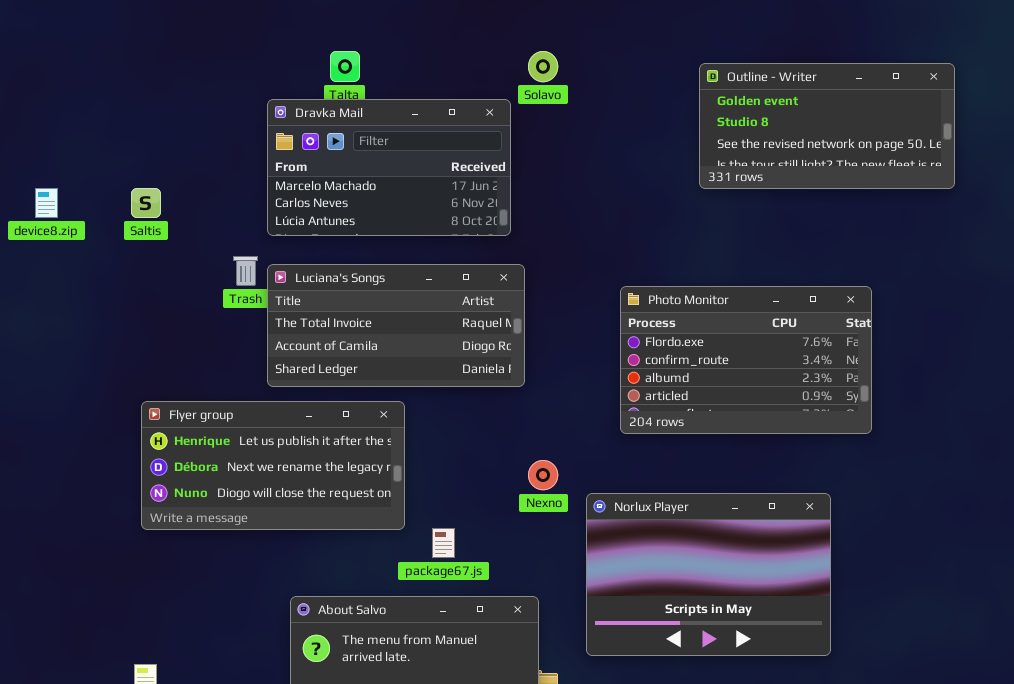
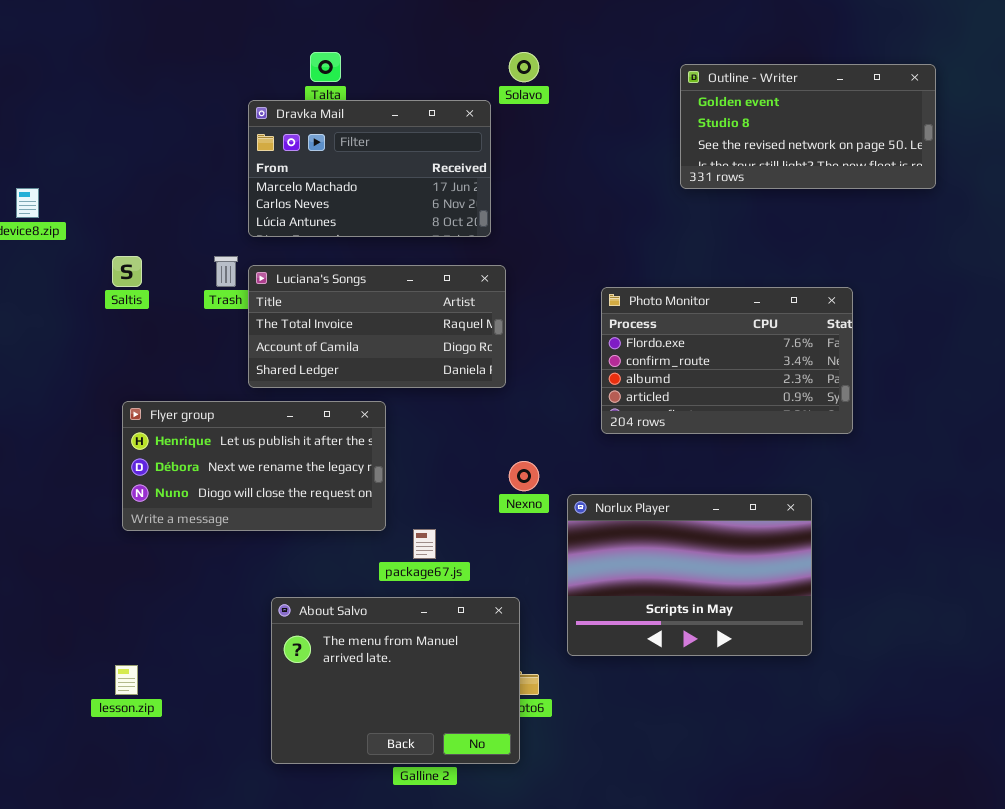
Saltis: [131,188,161,218] -> [112,256,142,287], moved

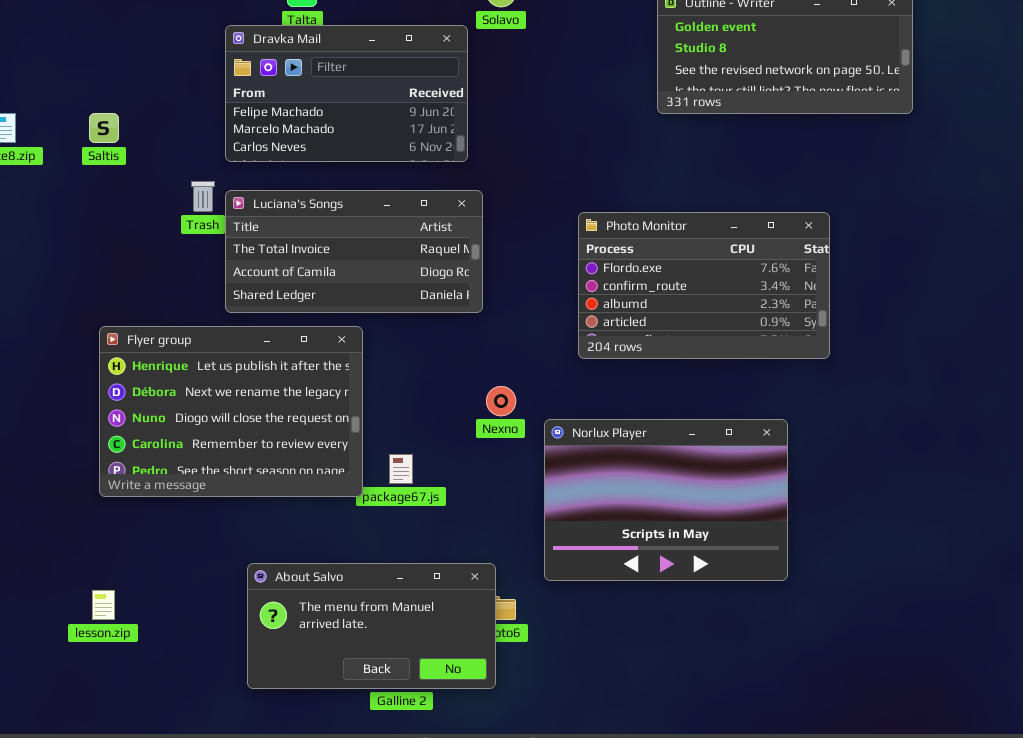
Dravka Mail: [248,100,491,237] -> [225,25,468,162], scrolled up 1 row
Saltis: [112,256,142,287] -> [89,113,119,143], moved
Flyer group: [122,401,386,531] -> [99,326,363,497], resized
About Salvo: [271,597,520,764] -> [247,563,496,689], resized

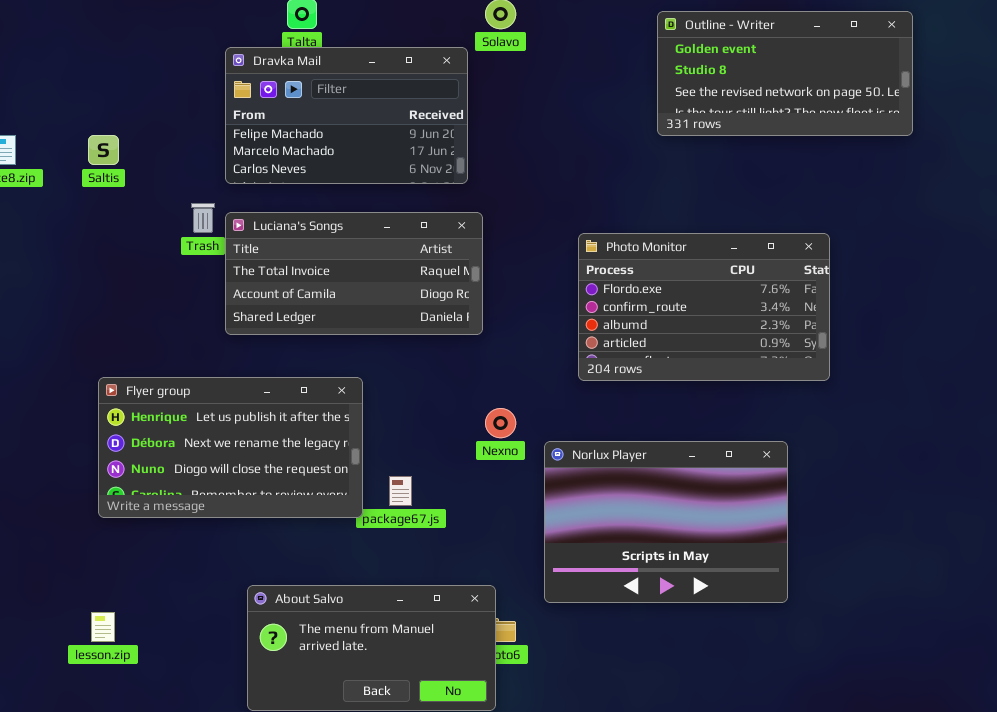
Flyer group: [99,326,363,497] -> [98,377,363,518], resized

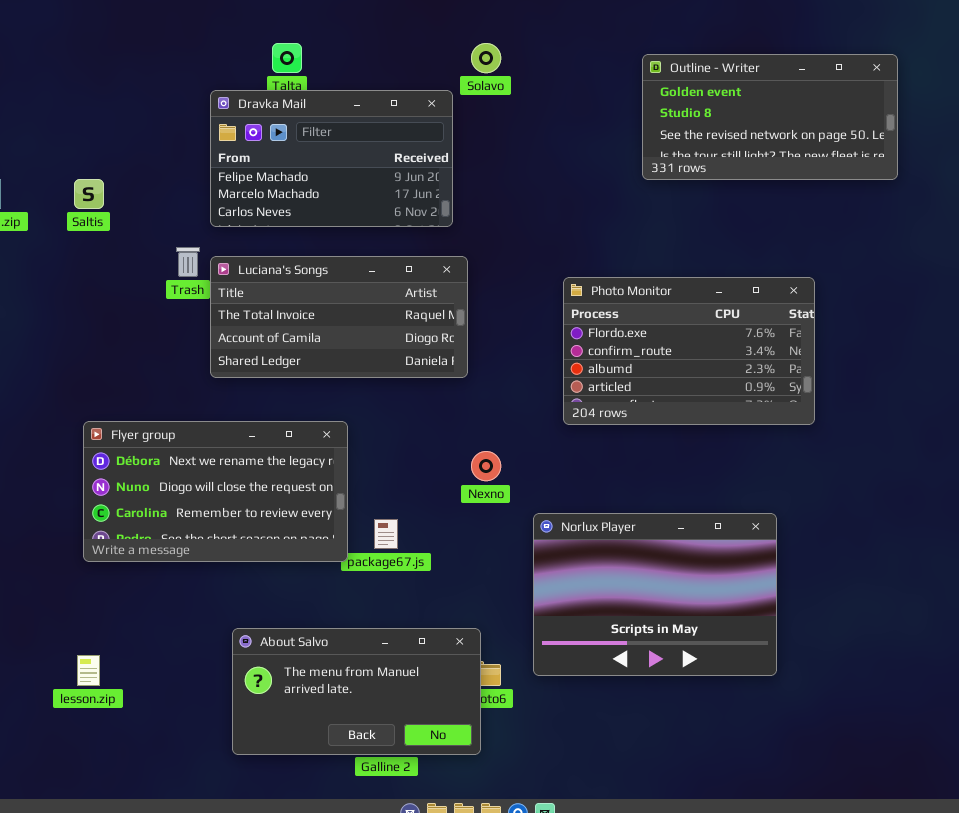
Flyer group: [98,377,363,518] -> [83,421,348,562], scrolled down 1 row
Norlux Player: [544,441,788,603] -> [533,513,777,676], moved

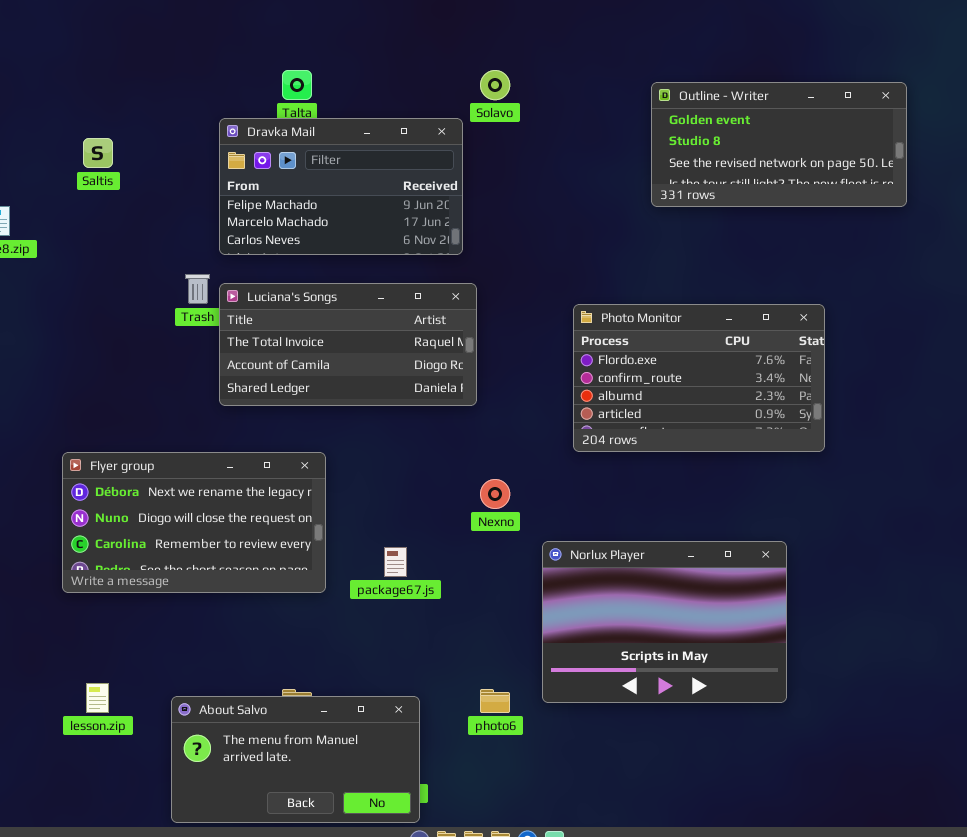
Saltis: [74,179,104,209] -> [83,138,113,168], moved
Flyer group: [83,421,348,562] -> [62,452,326,593], moved
About Salvo: [232,628,481,755] -> [171,696,420,823], moved

